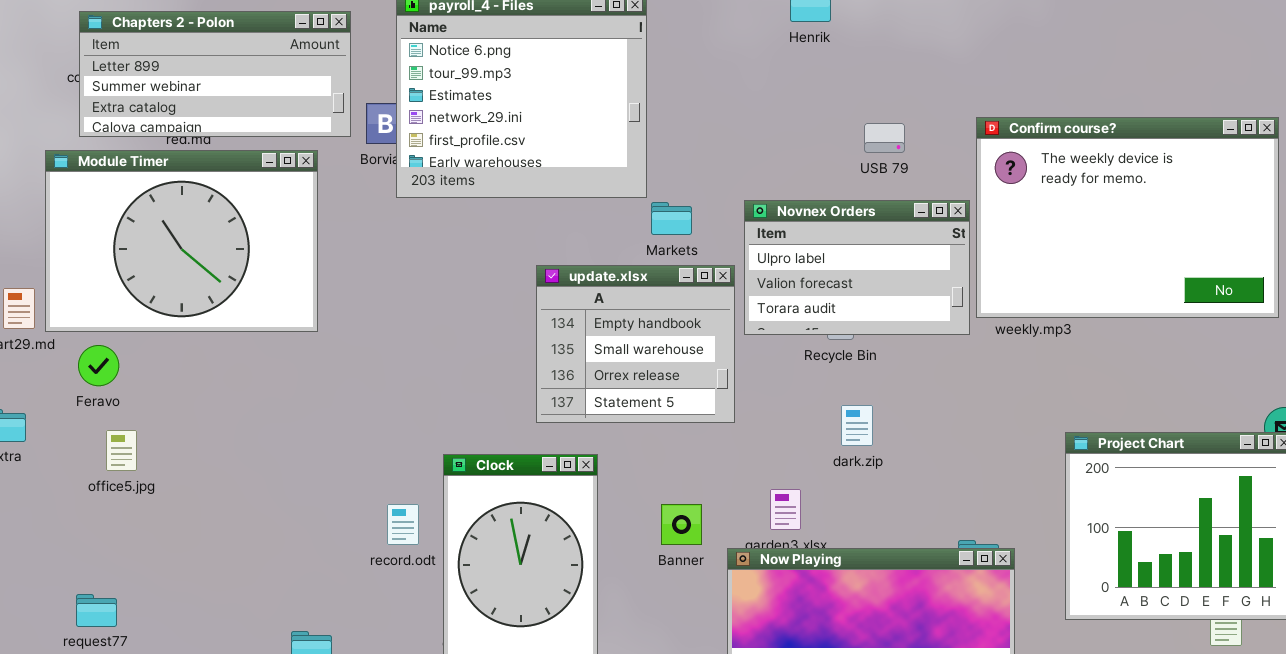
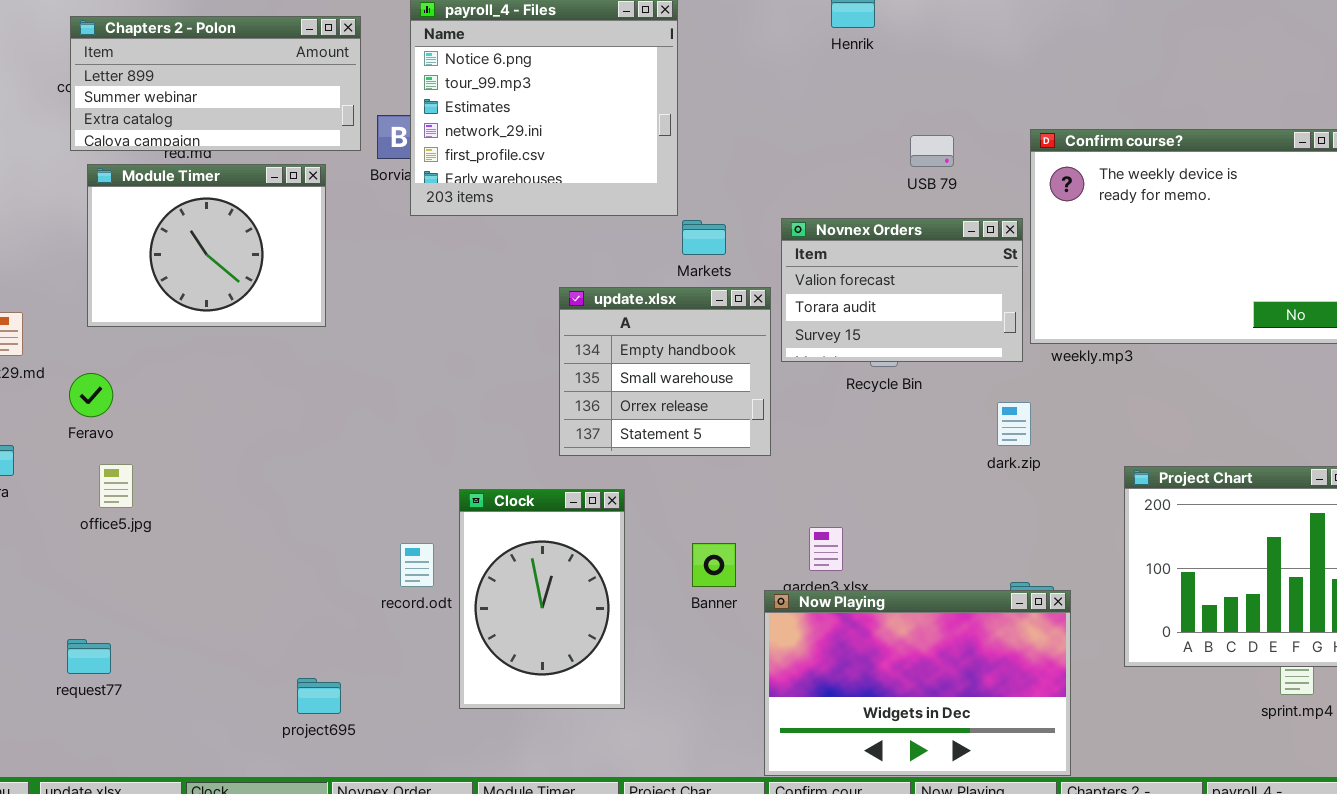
Module Timer: [45,150,318,332] -> [87,164,326,327], resized
Novnex Orders: [744,200,970,335] -> [781,218,1023,362], scrolled down 1 row
dark.zip: [841,405,873,446] -> [997,402,1031,446], moved

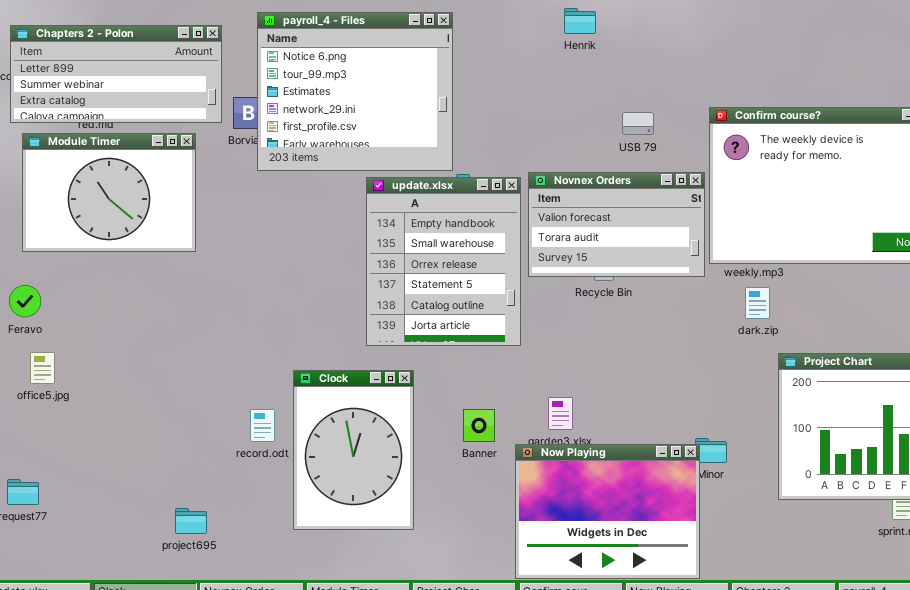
update.xlsx: [559,287,771,456] -> [366,177,521,346], resized
dark.zip: [997,402,1031,446] -> [745,287,770,319], moved
Now Playing: [764,590,1071,776] -> [515,444,700,579], resized

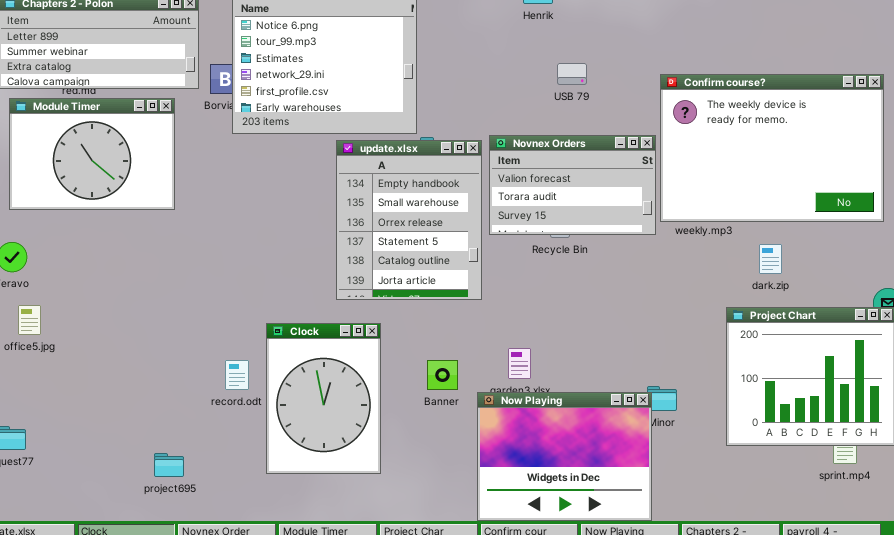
USB 79: [622,112,654,135] -> [557,63,587,85], moved
dark.zip: [745,287,770,319] -> [759,244,782,274], moved

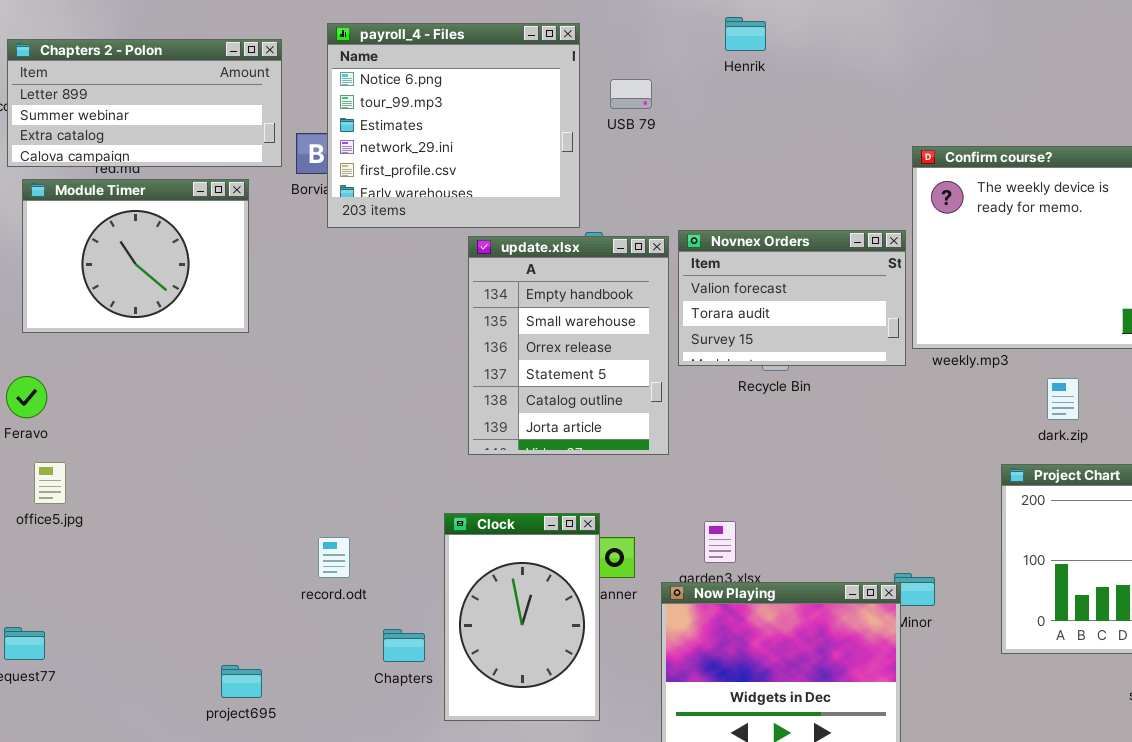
USB 79: [557,63,587,85] -> [610,79,652,109], moved
Clock: [266,323,381,474] -> [444,513,600,721], moved

